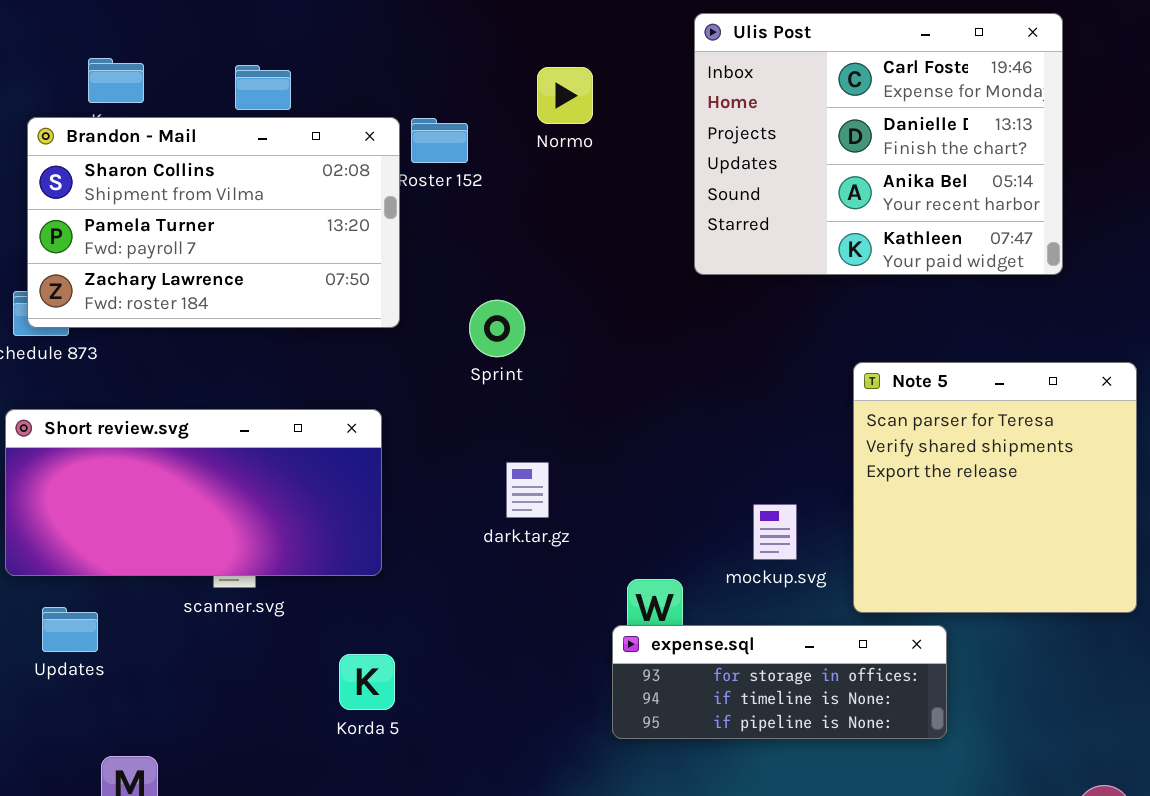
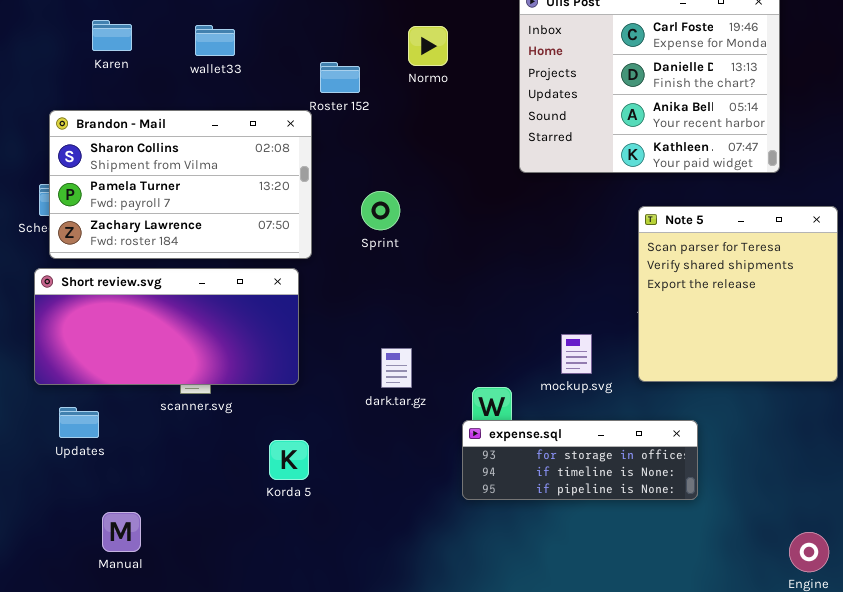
Brandon - Mail: [27,117,400,328] -> [49,110,312,259], moved
Note 5: [853,362,1137,613] -> [638,206,838,382], moved
dark.tar.gz: [506,462,549,518] -> [381,348,412,388], moved

